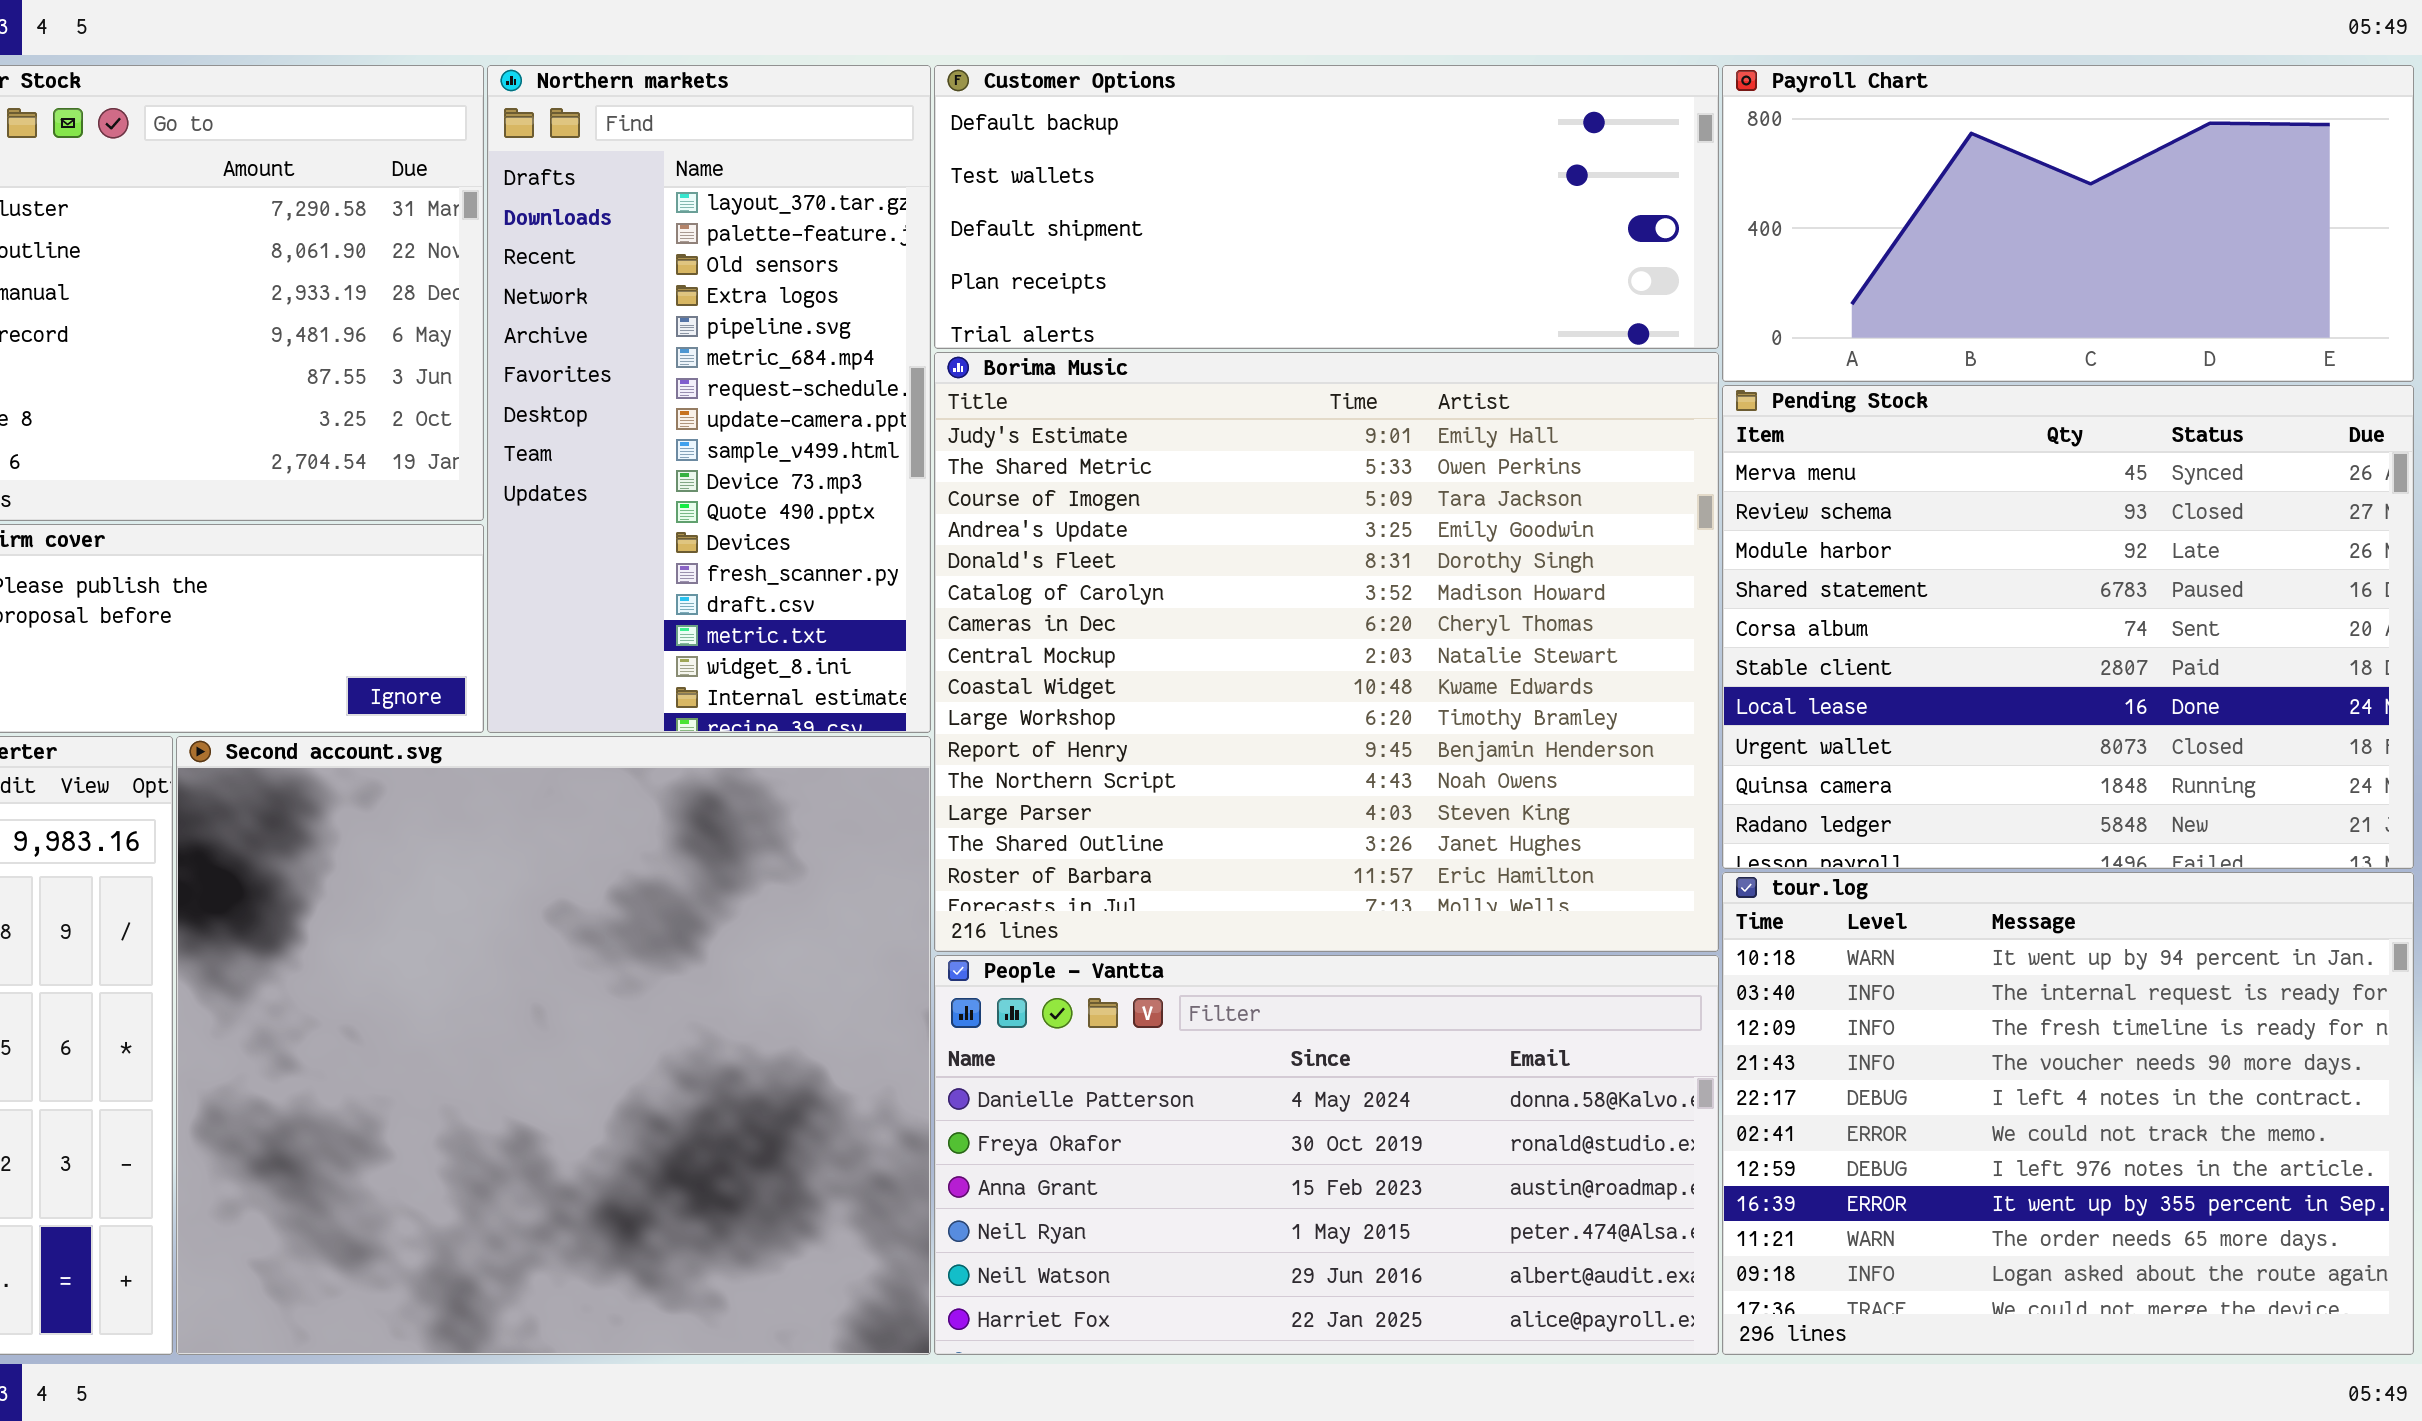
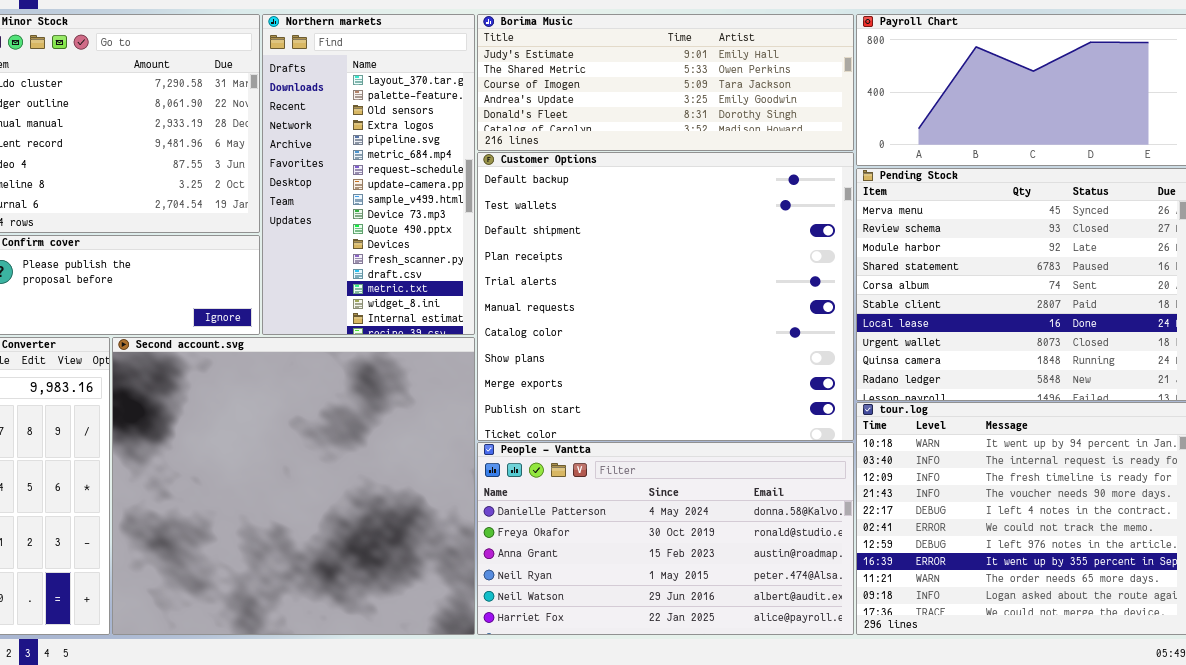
Customer Options: [934,65,1719,349] -> [477,152,854,441], moved, resized
Borima Music: [934,352,1719,952] -> [477,14,854,151], moved, resized

